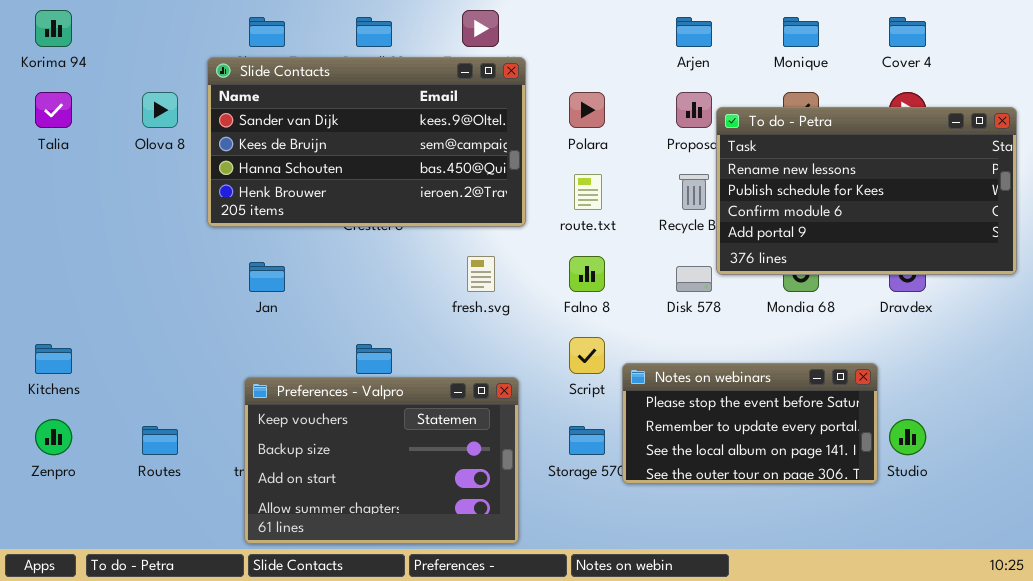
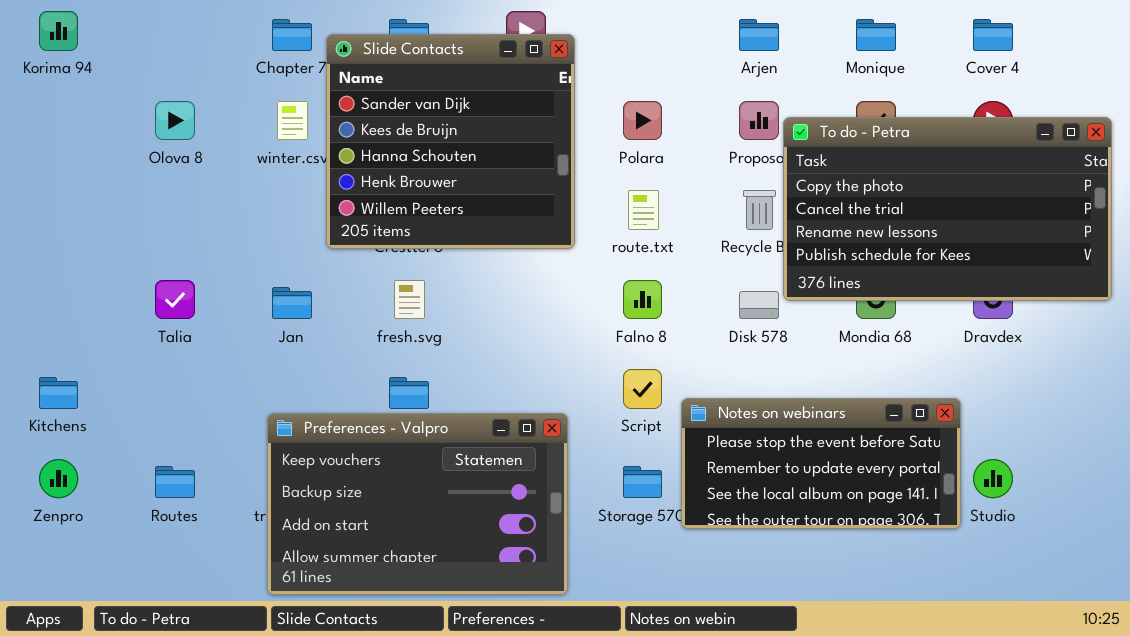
Slide Contacts: [207,57,526,227] -> [326,34,575,249], resized
Talia: [35,92,72,128] -> [155,280,195,319], moved
To do - Petra: [716,107,1017,275] -> [783,117,1112,301], scrolled up 2 rows
fresh.svg: [467,256,495,292] -> [394,280,425,319], moved

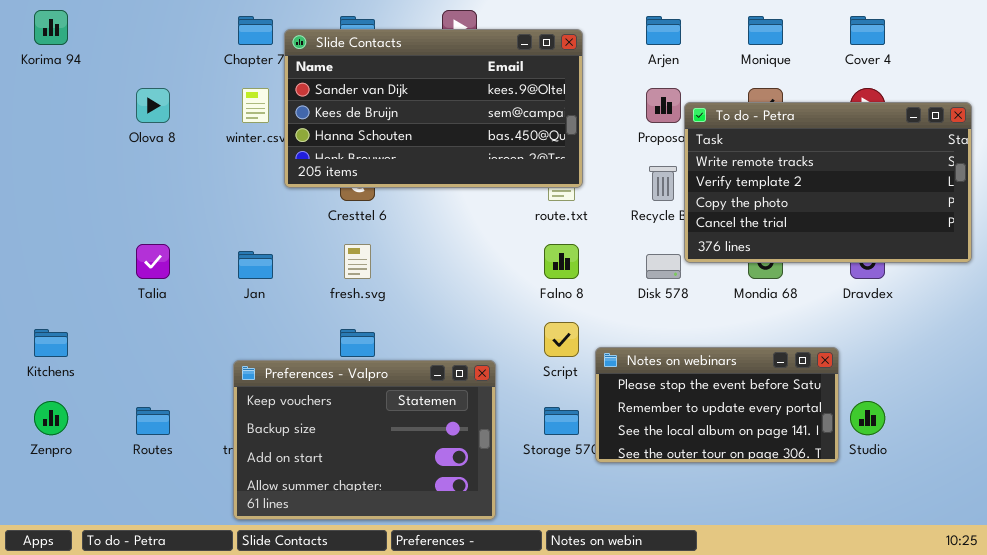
Slide Contacts: [326,34,575,249] -> [284,29,583,188], resized
To do - Petra: [783,117,1112,301] -> [684,102,972,263], scrolled up 2 rows

